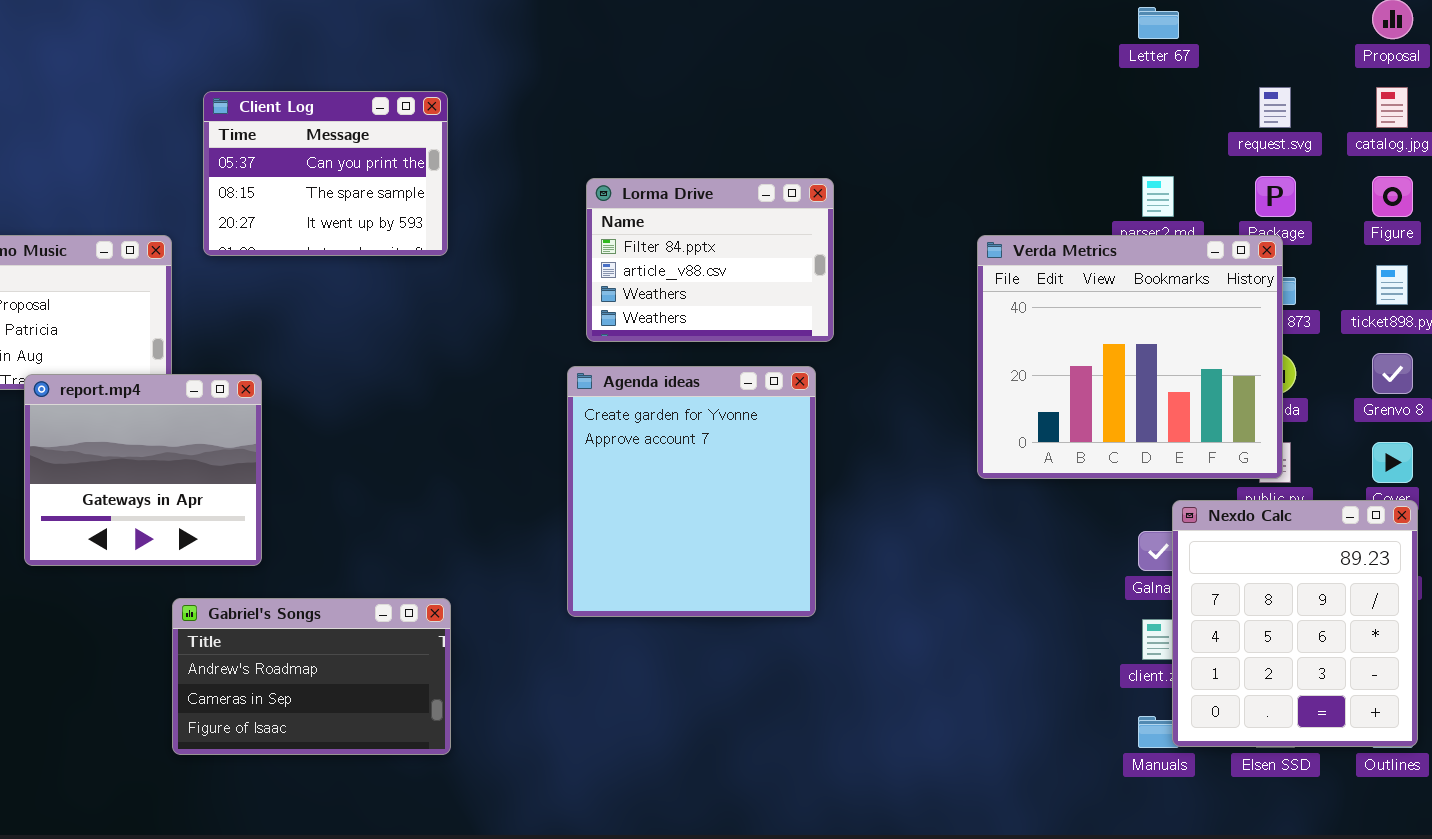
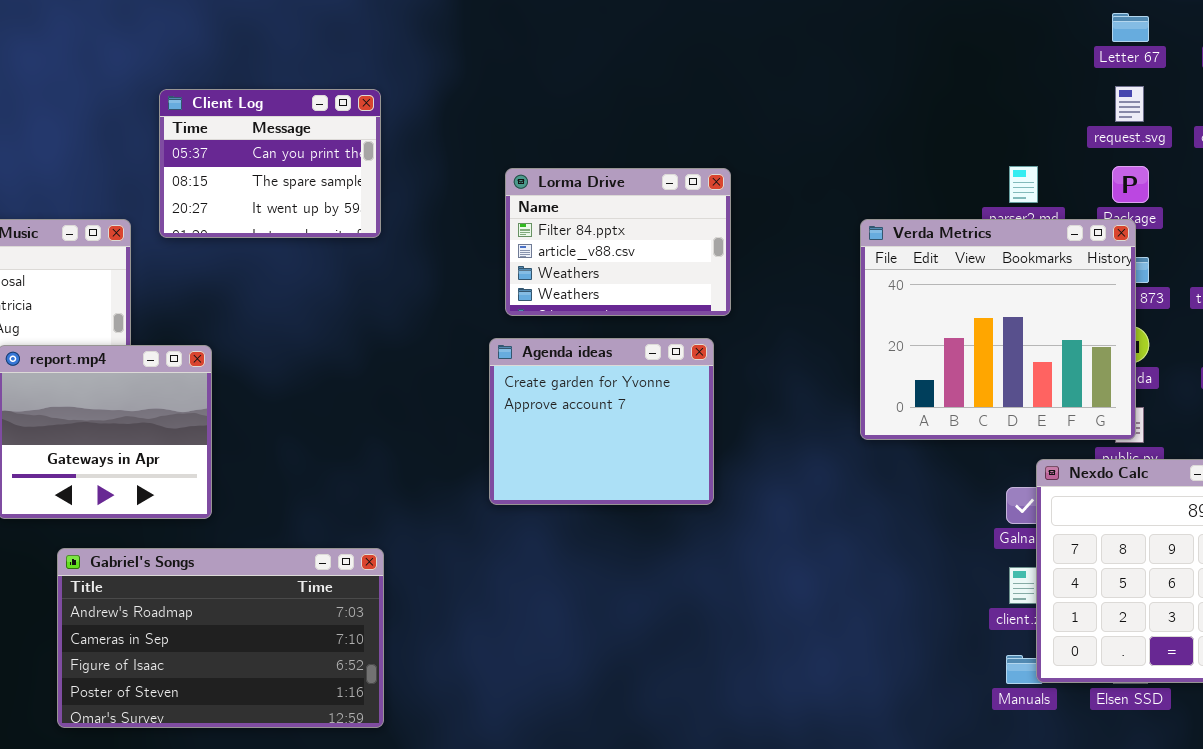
Letter 67: [1138,7,1179,39] -> [1112,13,1149,42], moved
Agenda ideas: [567,366,816,617] -> [489,338,714,505], resized
Gabriel's Songs: [172,598,451,755] -> [57,548,384,728], resized

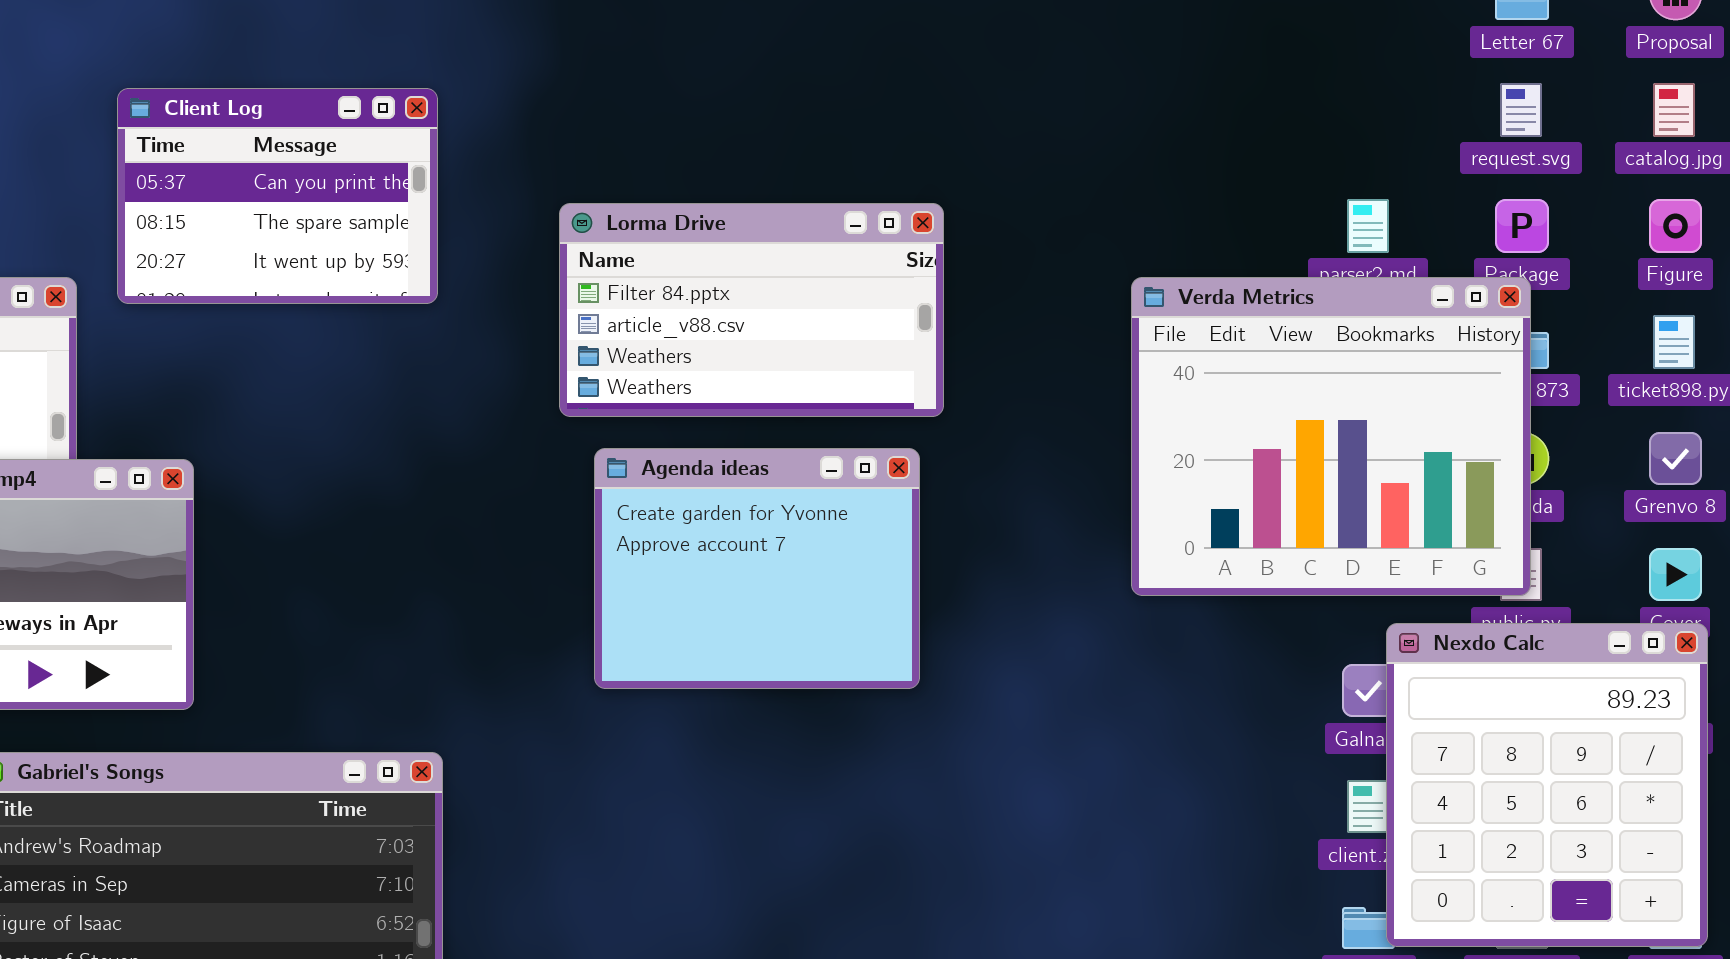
Lorma Drive: [505,168,731,316] -> [559,203,944,417], resized

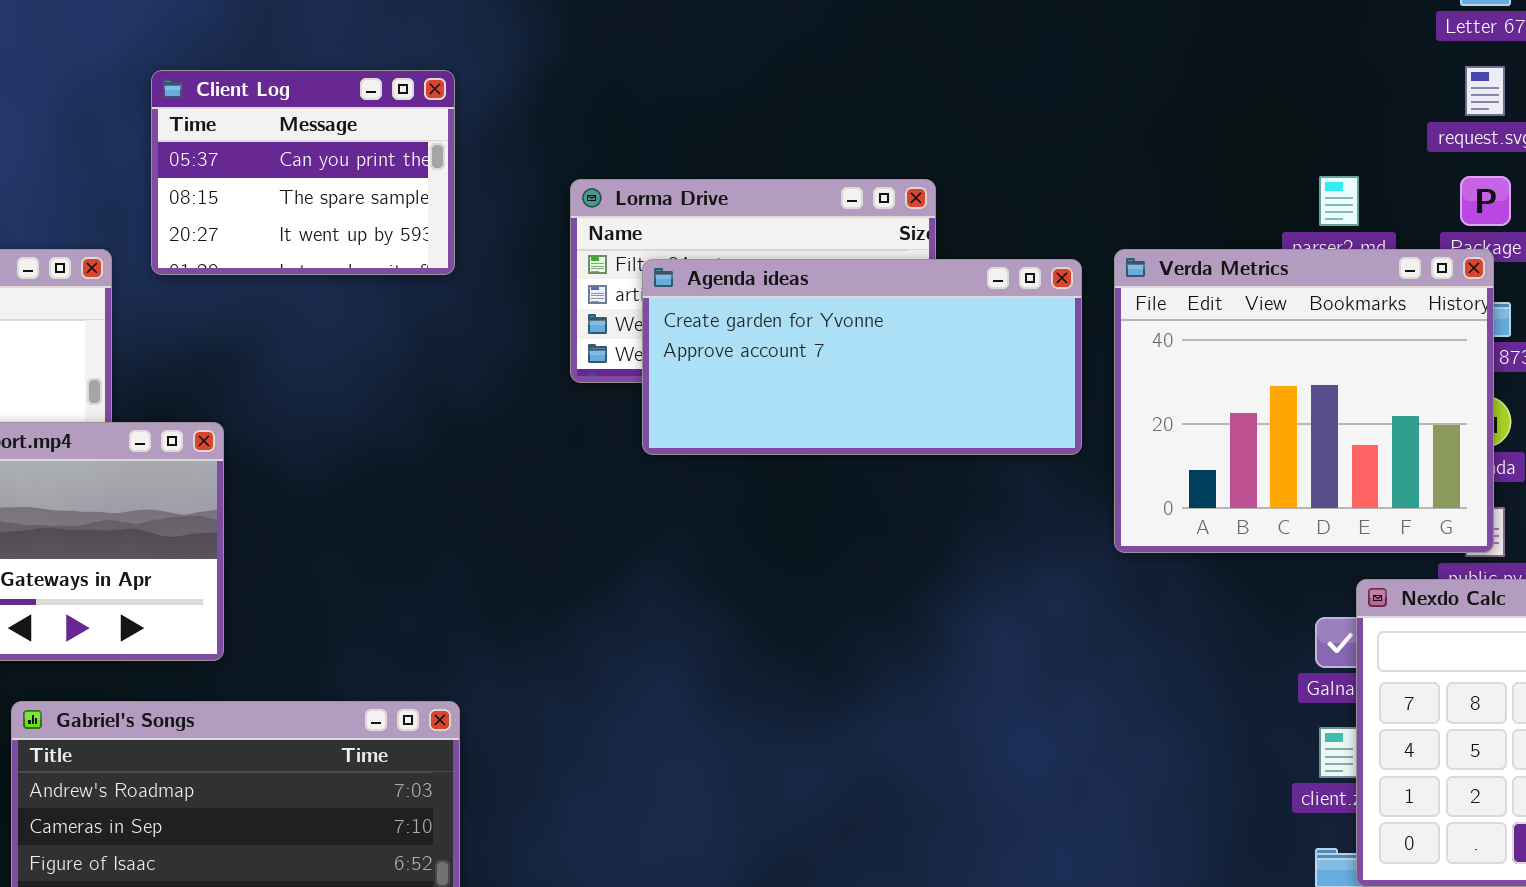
Agenda ideas: [594,448,920,689] -> [642,259,1082,455], moved, resized

